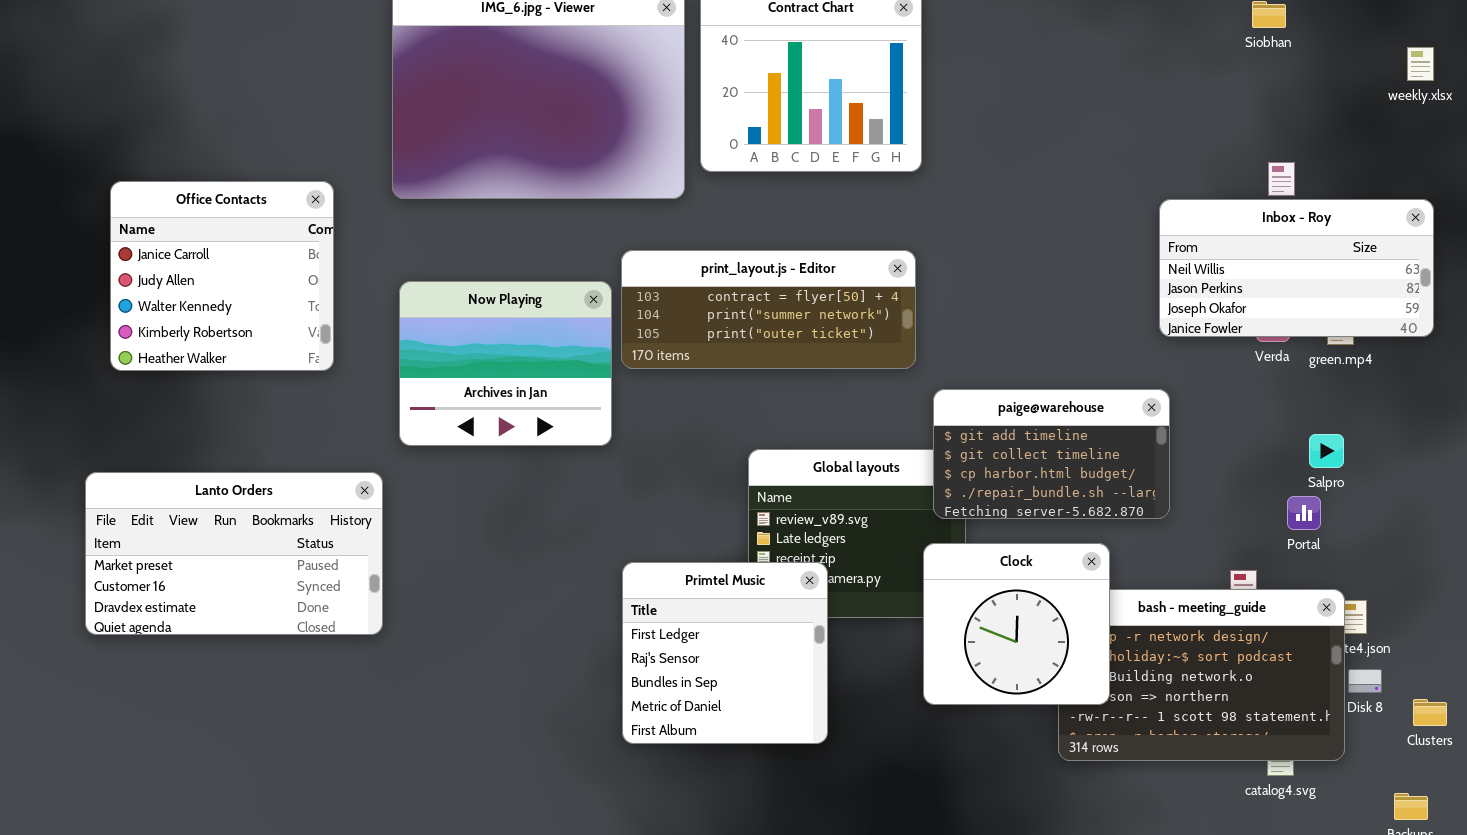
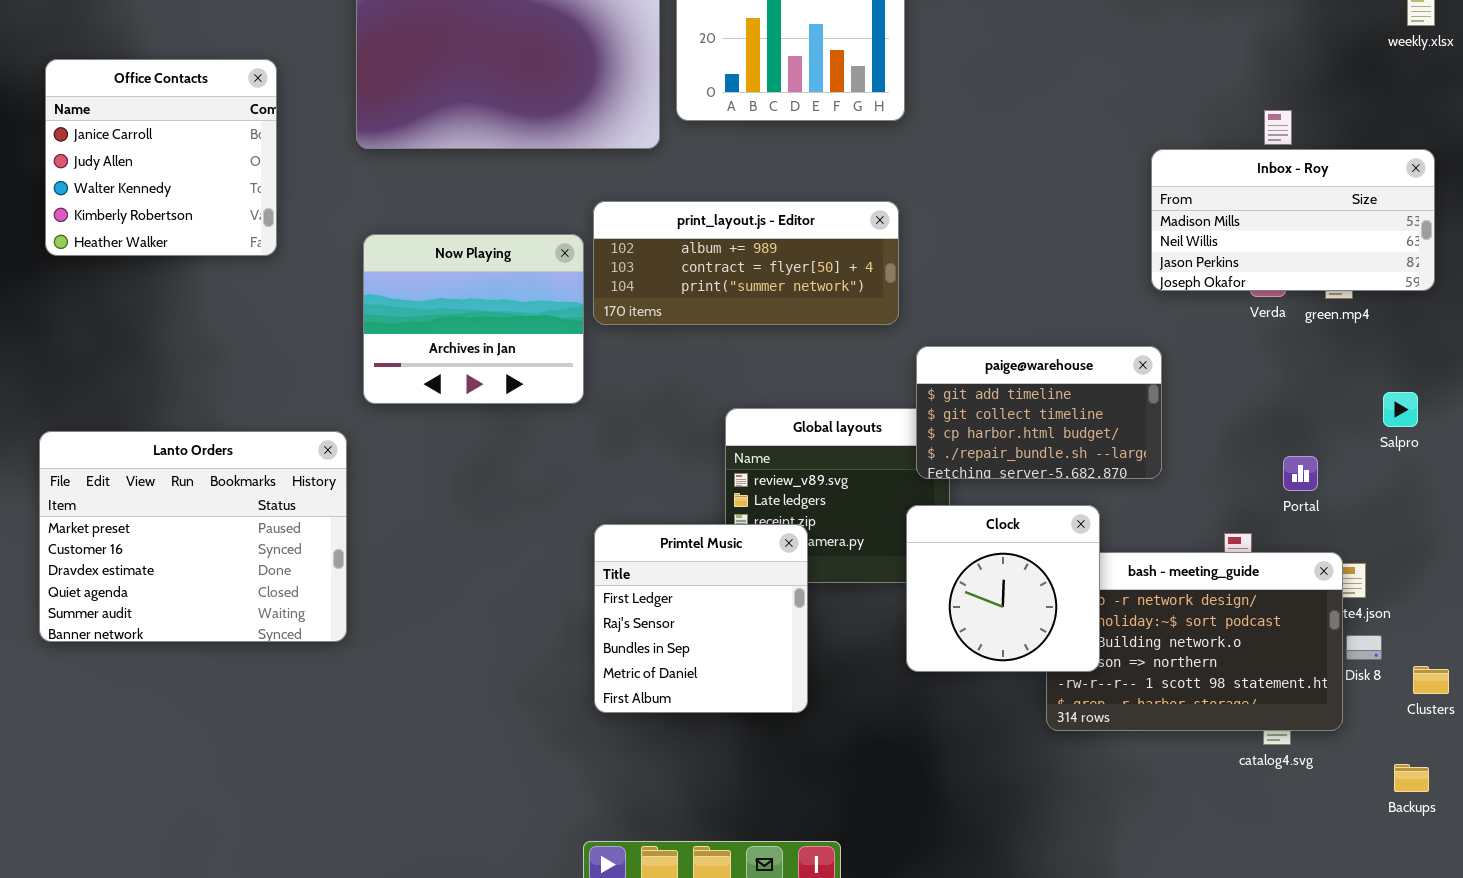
Office Contacts: [110,181,334,371] -> [45,59,277,256], moved
Inbox - Roy: [1159,199,1434,337] -> [1151,149,1435,291], scrolled up 1 row
print_layout.js - Editor: [621,250,916,369] -> [593,201,899,325], scrolled up 1 row
Salpro: [1309,434,1344,468] -> [1383,392,1418,427], moved
Lanto Orders: [85,472,383,635] -> [39,431,347,642], resized

